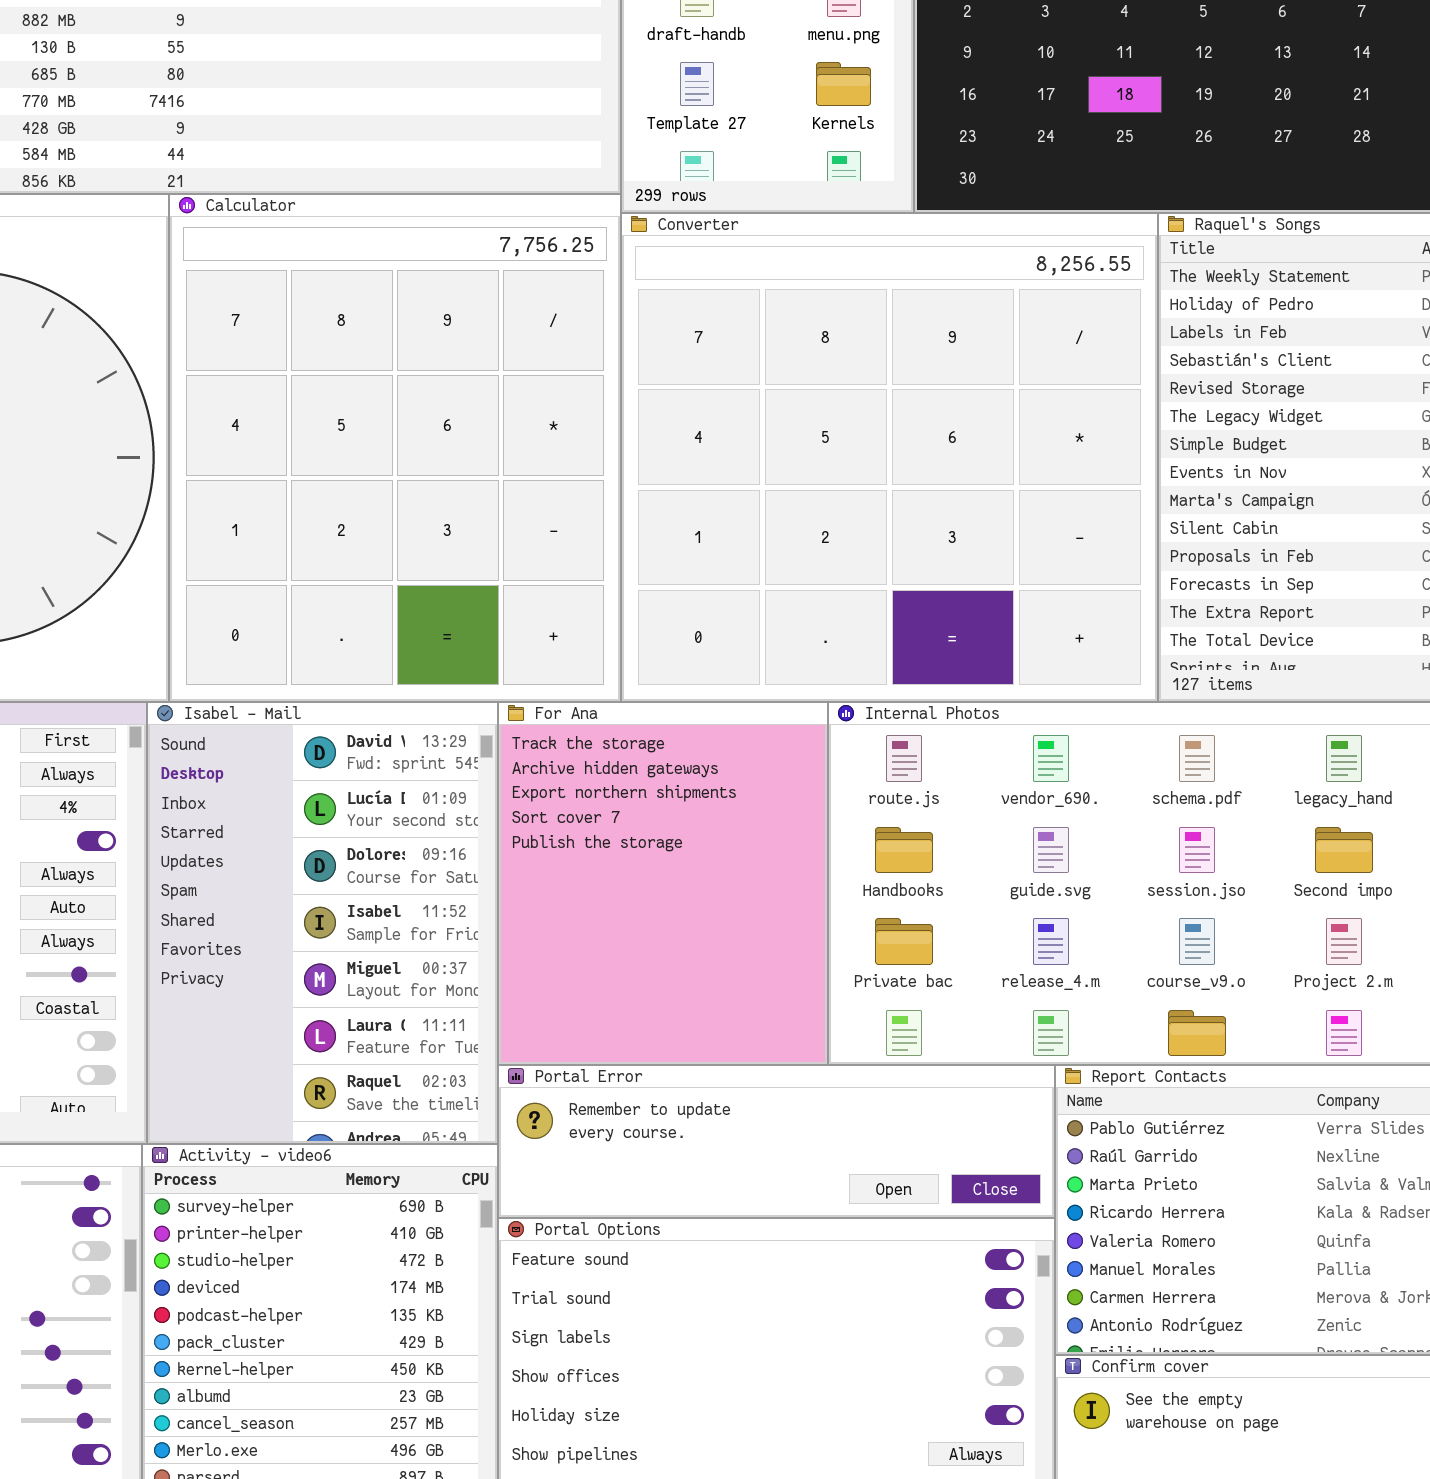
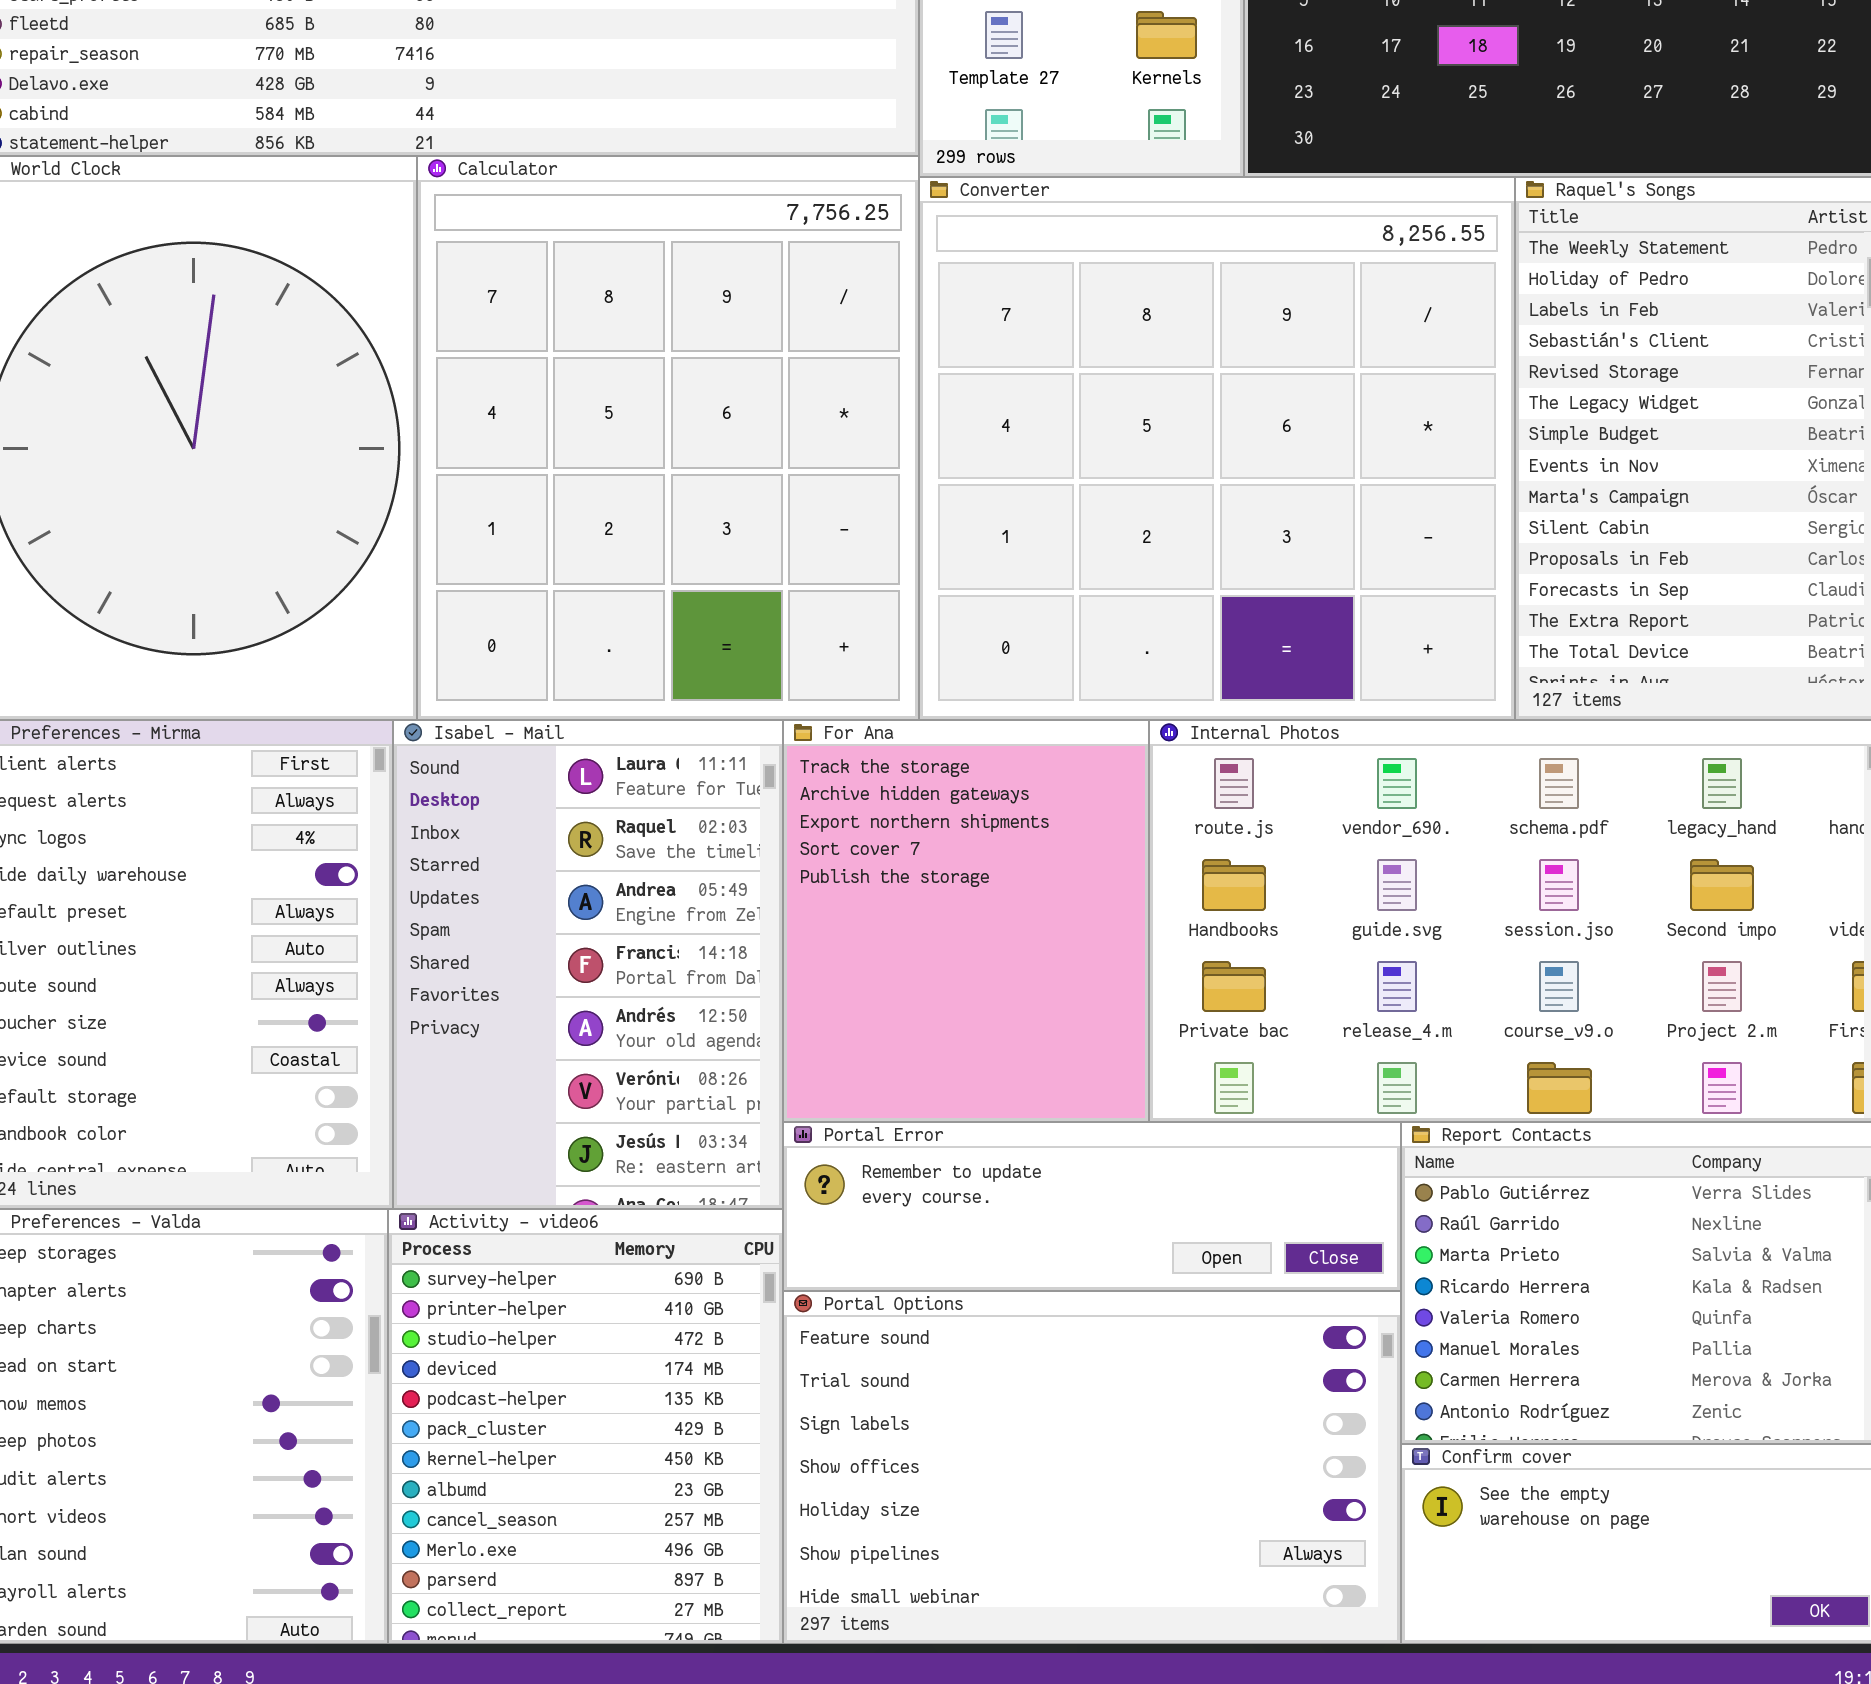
Isabel - Mail: [147,702,498,1144] -> [393,720,783,1209], scrolled down 5 rows

